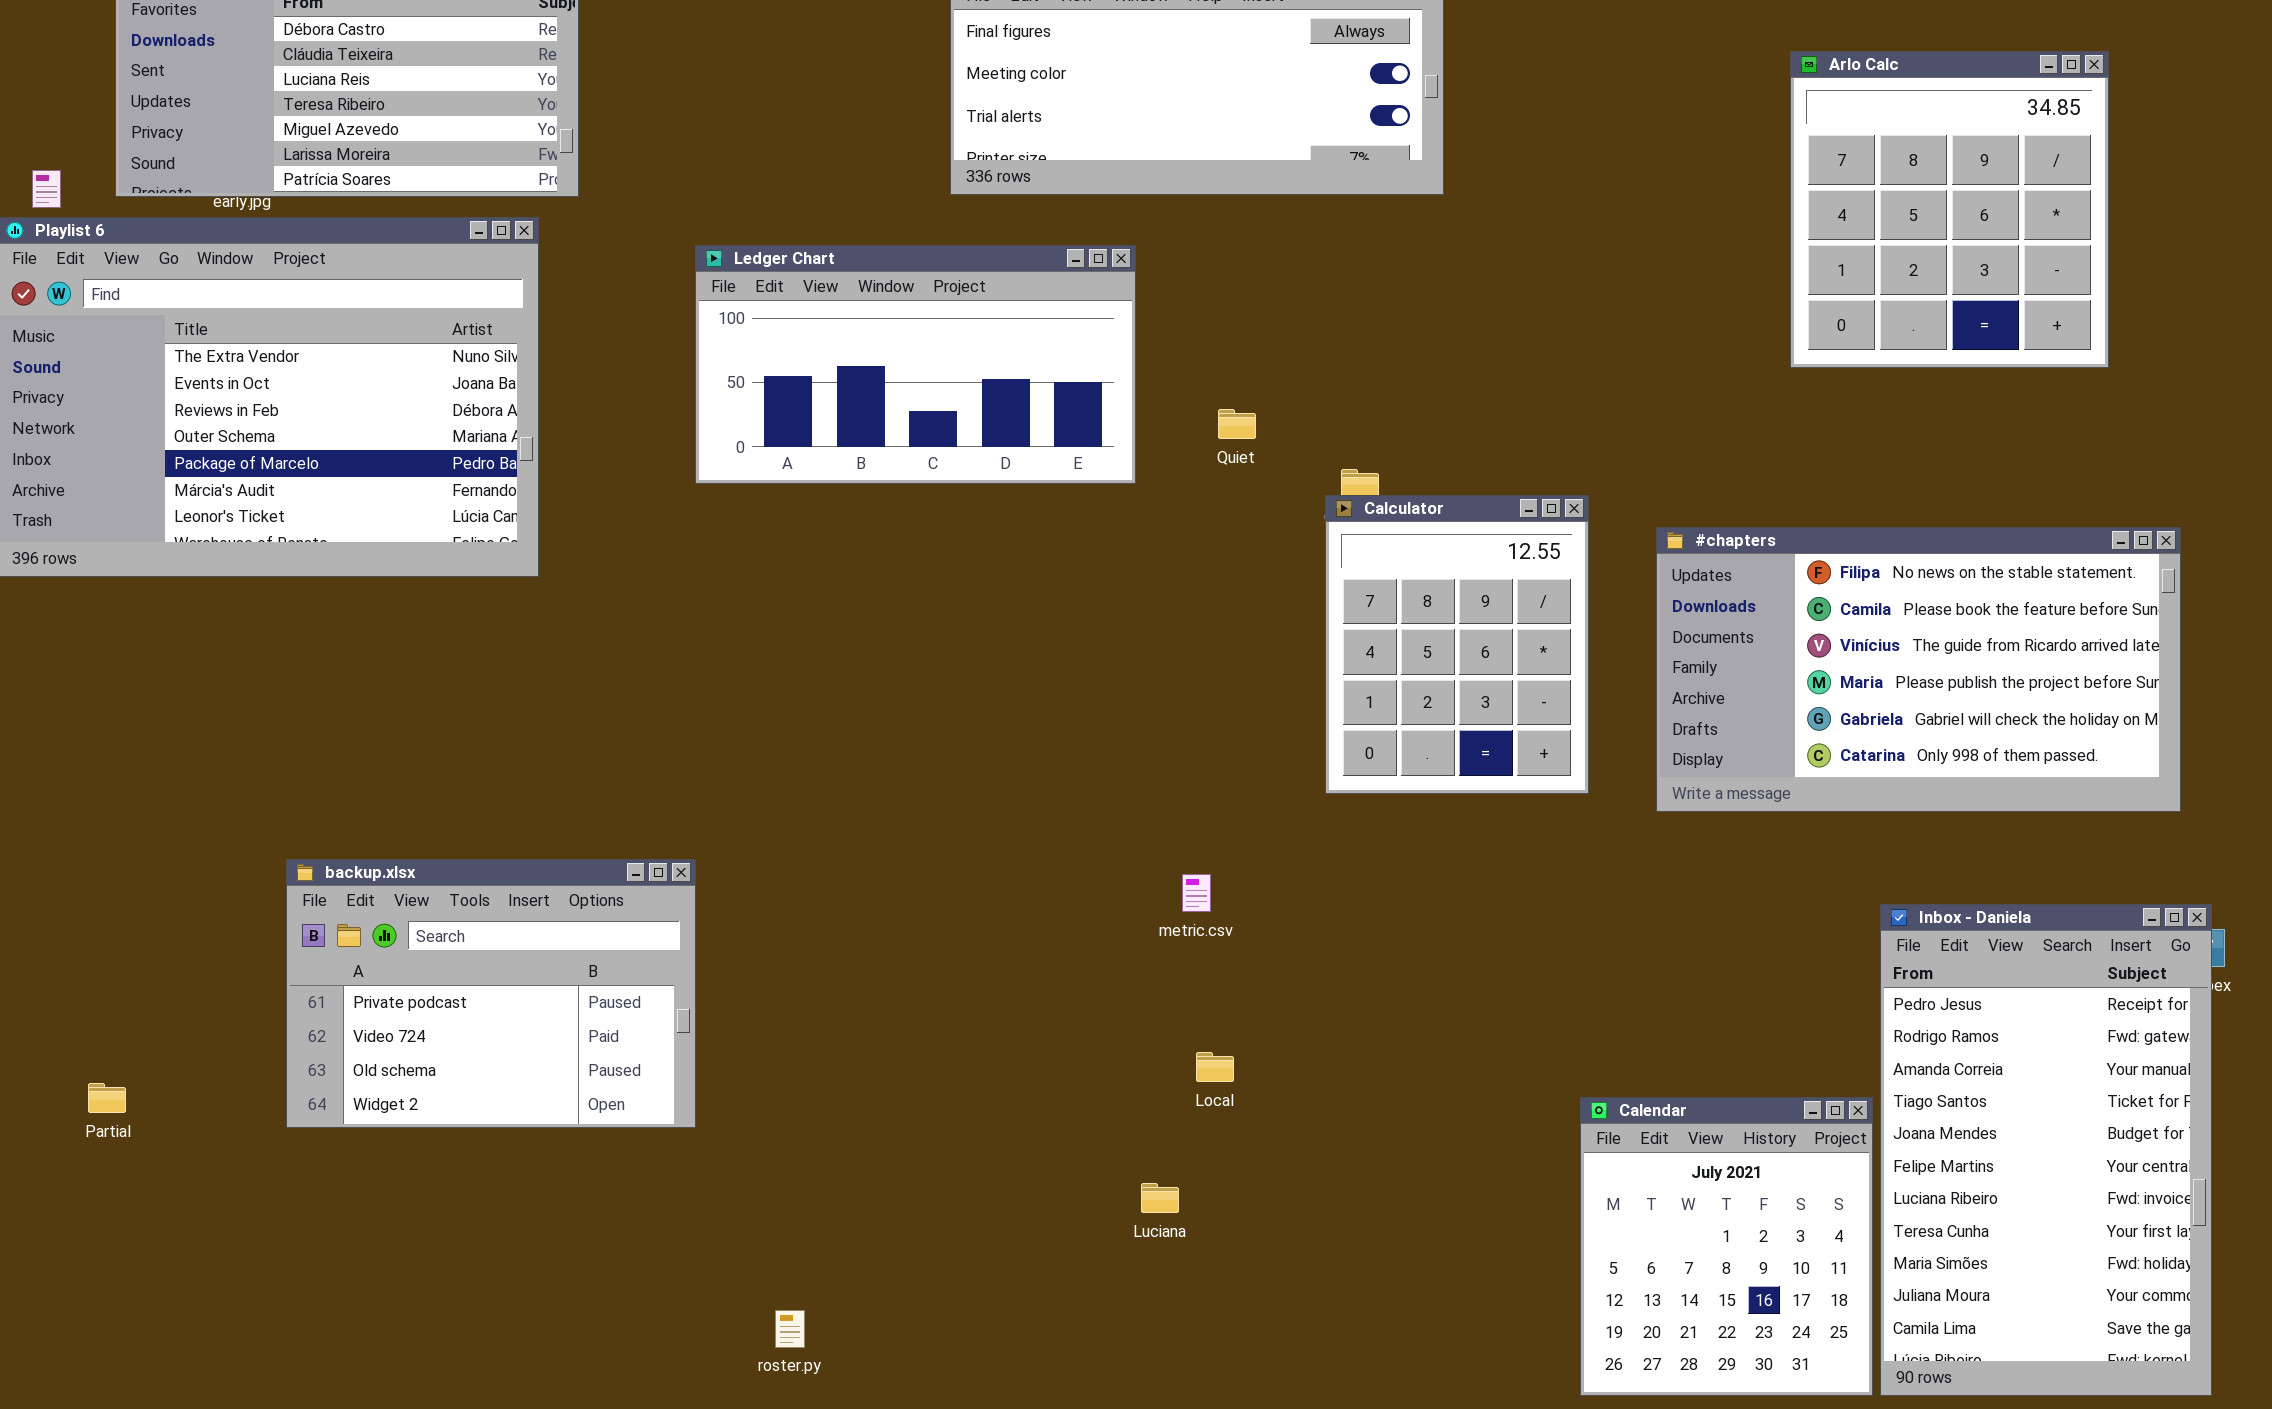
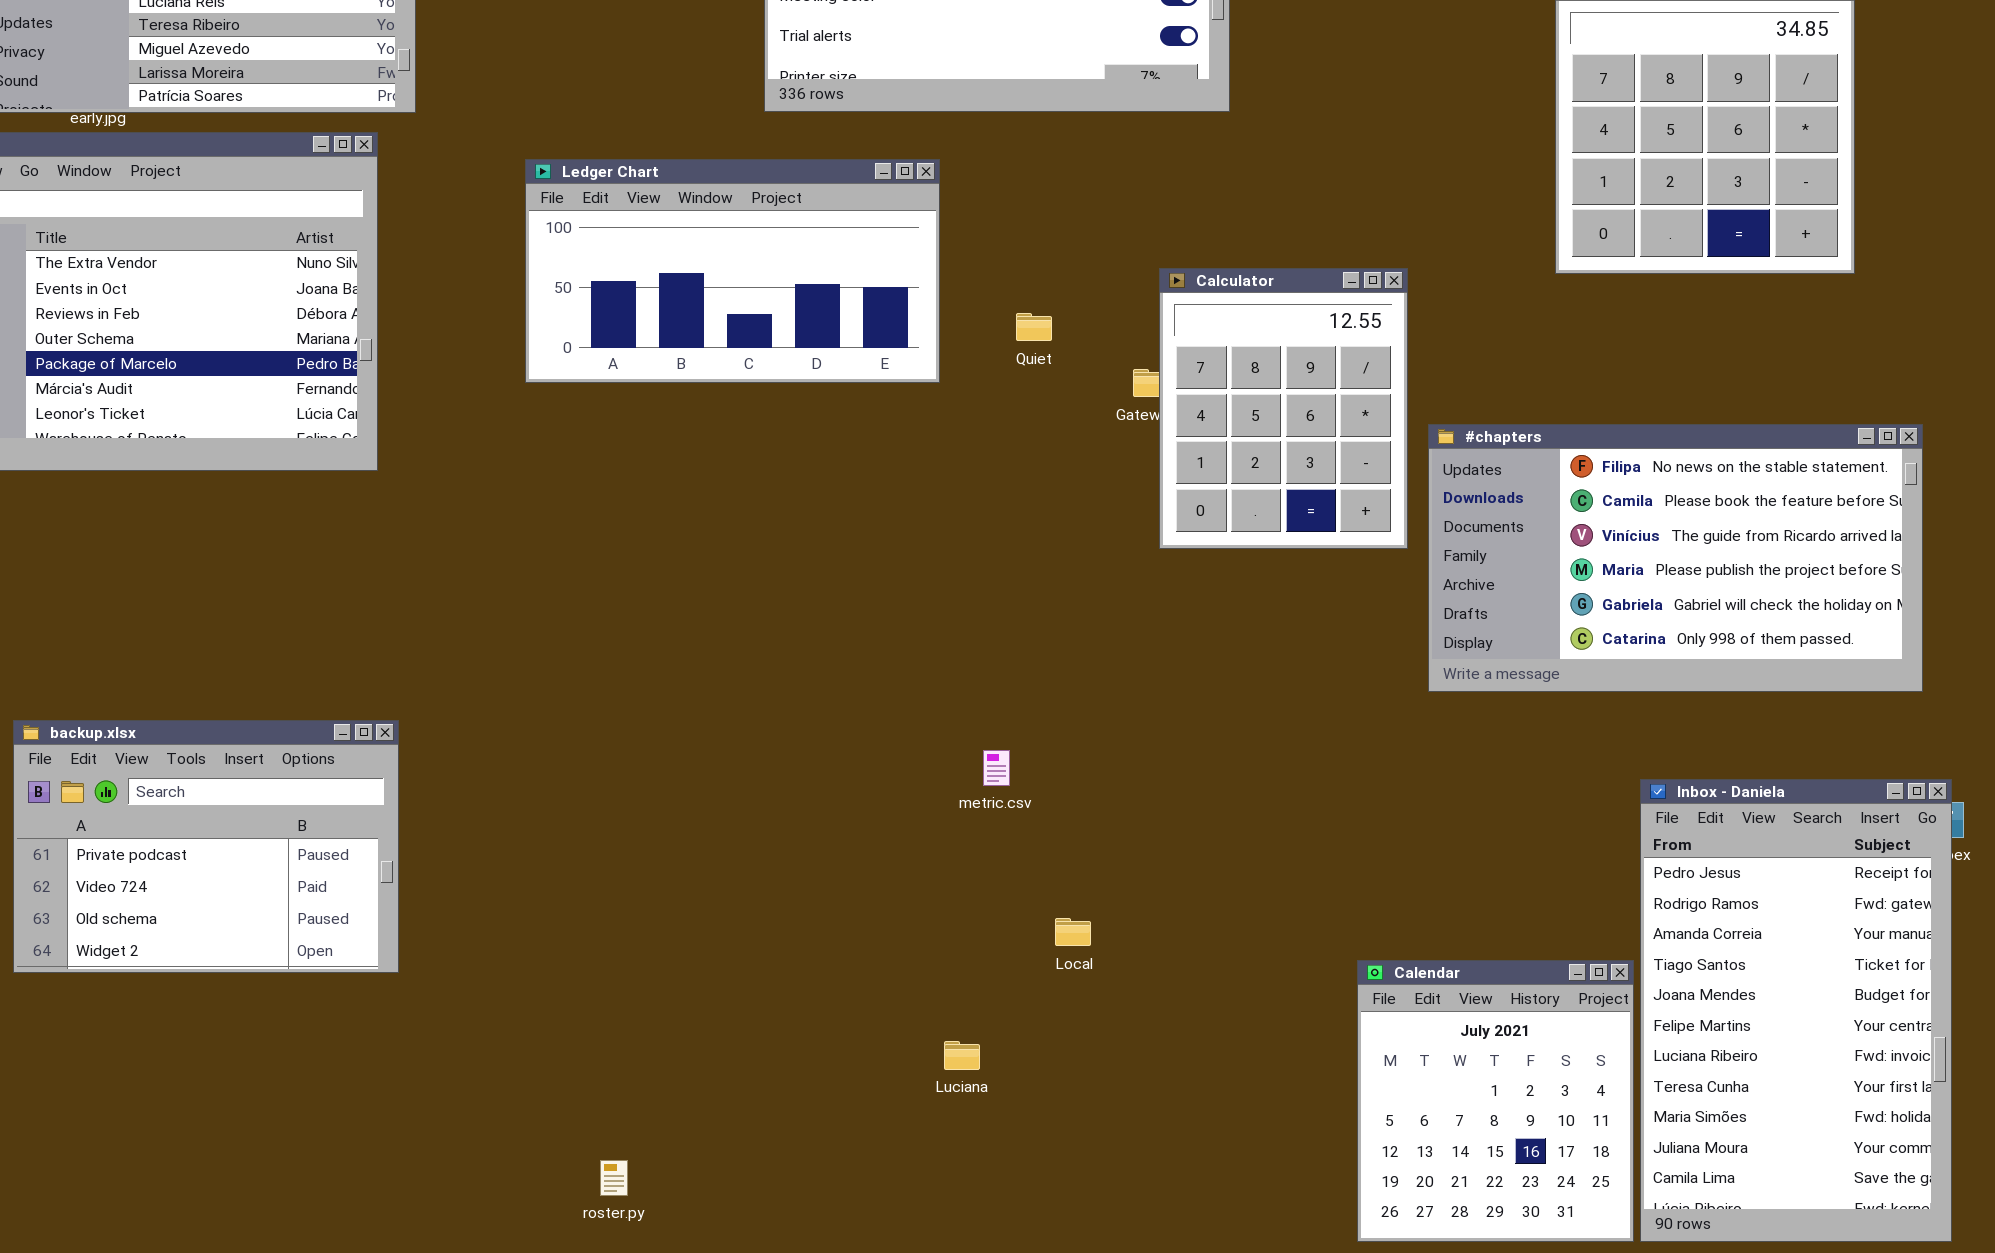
Calculator: [1325,495,1589,794] -> [1159,268,1408,549], moved
backup.xlsx: [286,859,696,1128] -> [13,720,399,973], moved
Local: [1196,1052,1234,1082] -> [1055,918,1091,946], moved

